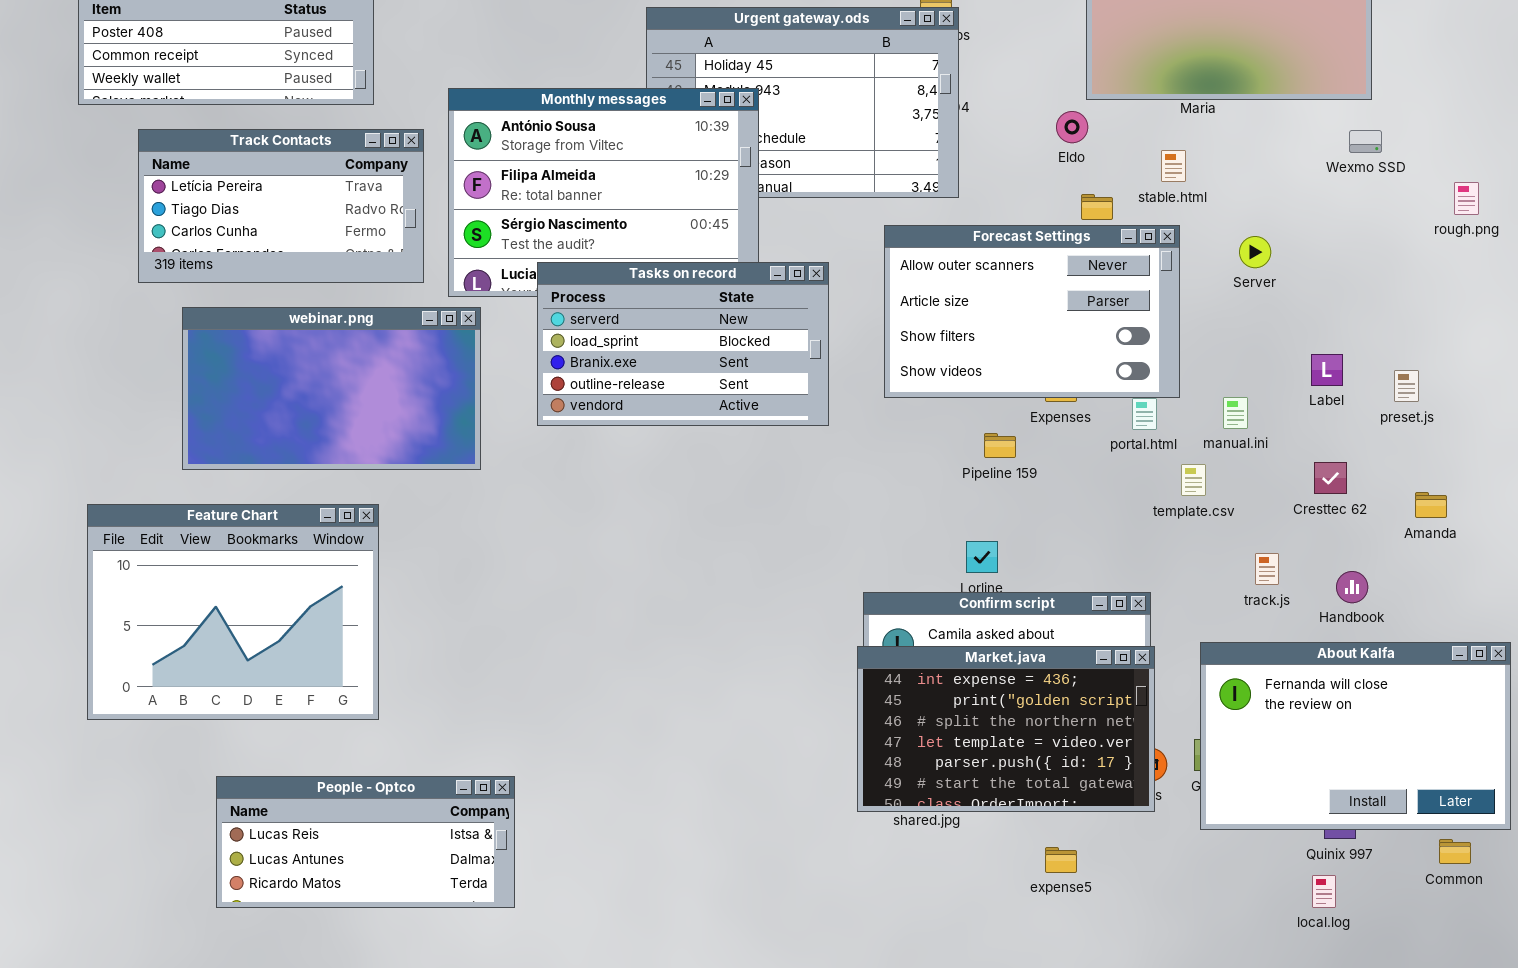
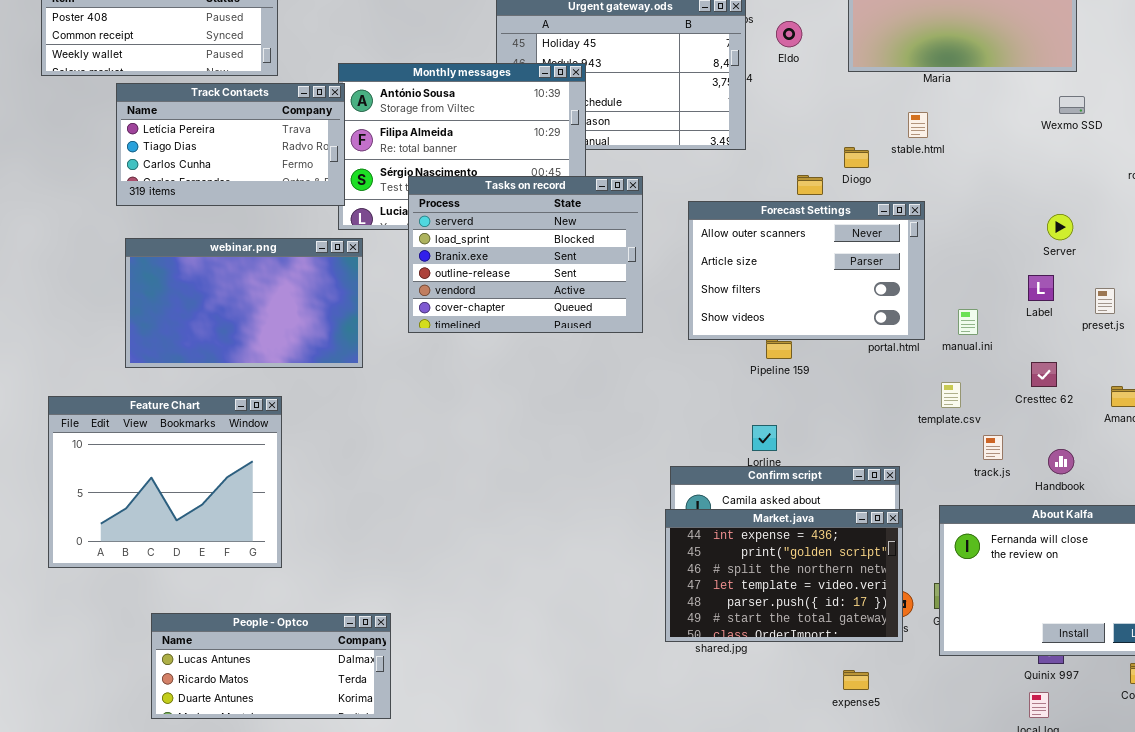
Eldo: [1056,111,1088,143] -> [776,21,802,47], moved
Track Contacts: [138,129,424,283] -> [116,83,345,206], moved
Forecast Settings: [884,225,1180,398] -> [688,201,925,340], moved
Server: [1239,236,1271,268] -> [1047,214,1073,240], moved
Tasks on record: [537,262,829,426] -> [408,176,643,333], resized
template.csv: [1181,464,1206,496] -> [941,382,961,408], moved
People - Optco: [216,776,515,908] -> [151,613,391,719], scrolled down 1 row
expense5: [1045,847,1077,873] -> [843,670,869,690], moved

